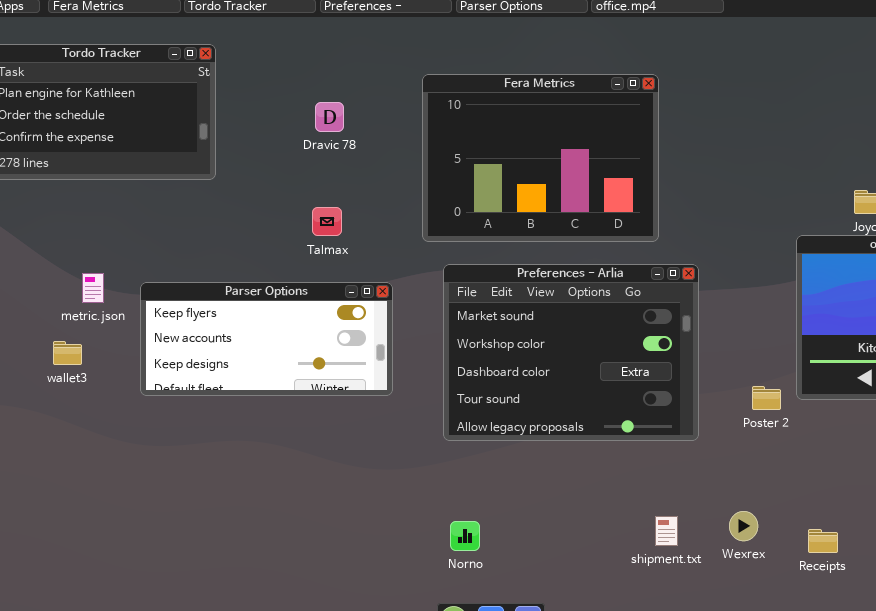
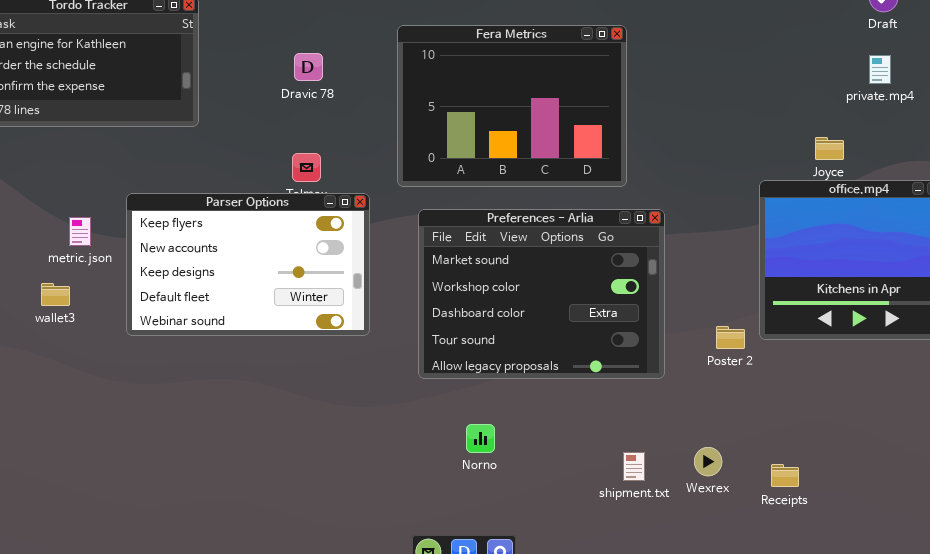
Parser Options: [140,282,393,396] -> [126,193,370,336], resized
Norno: [450,521,480,551] -> [466,424,495,453], moved

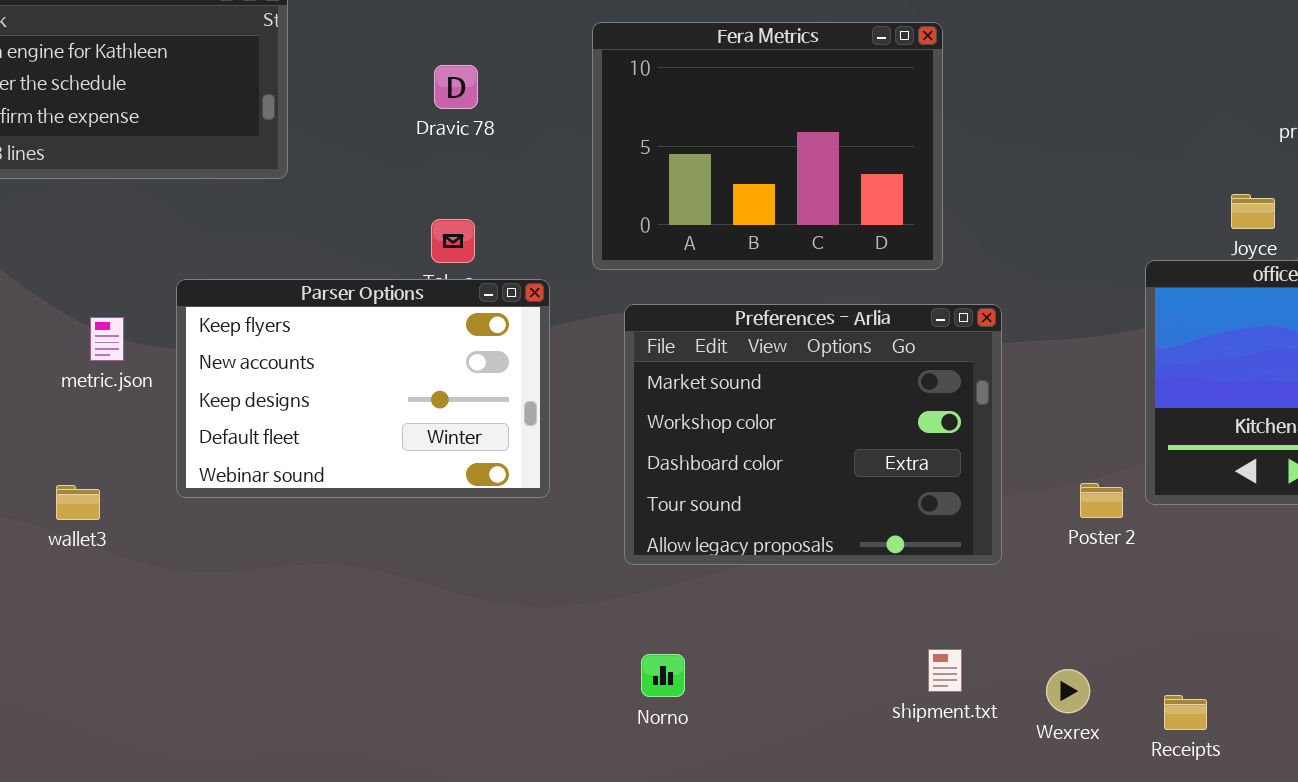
wallet3: [41,283,70,306] -> [56,485,100,520], moved
Norno: [466,424,495,453] -> [641,654,685,697], moved
shipment.txt: [623,452,645,481] -> [928,649,962,692], moved

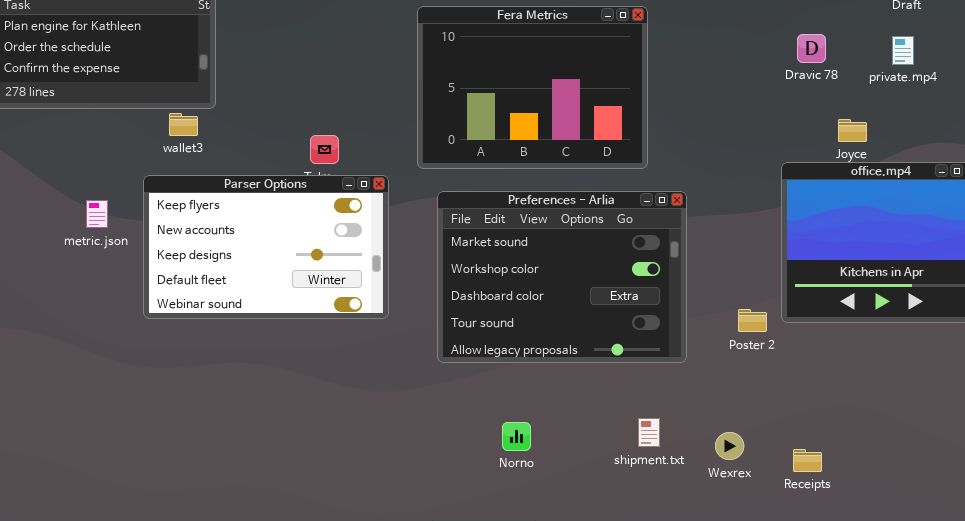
Dravic 78: [434,65,478,109] -> [797,34,826,63], moved
wallet3: [56,485,100,520] -> [169,113,198,136], moved
Norno: [641,654,685,697] -> [502,422,531,451], moved

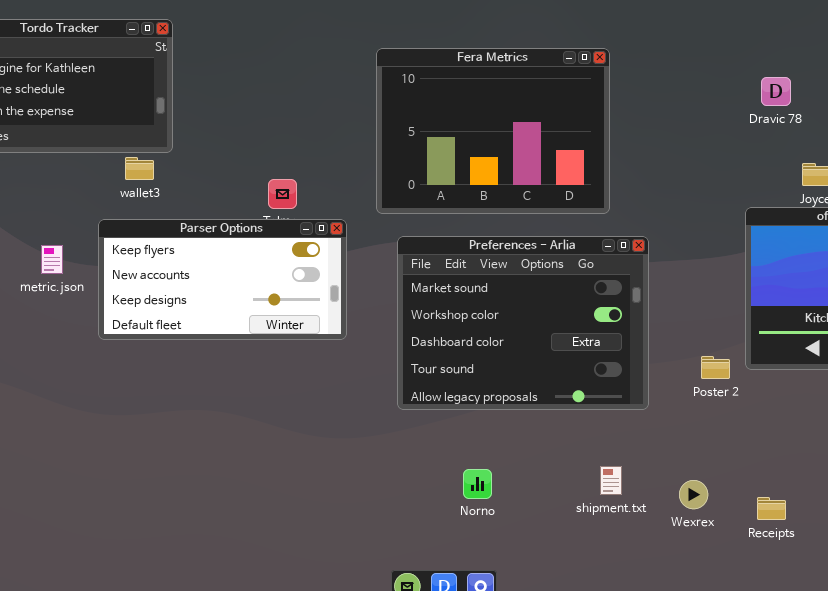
Parser Options: [143,175,389,319] -> [98,219,347,340], resized

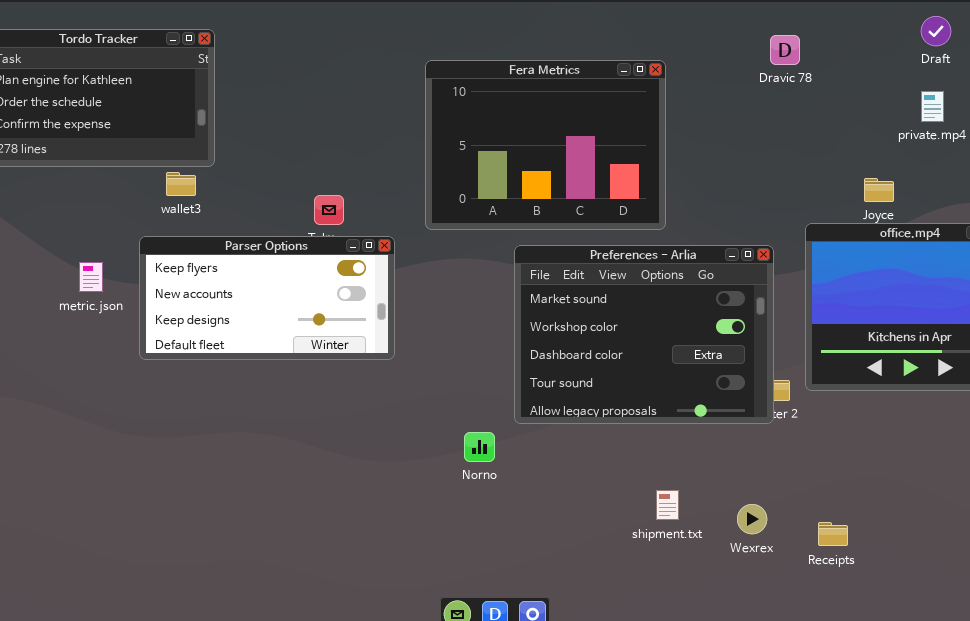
Dravic 78: [761,77,791,106] -> [770,35,800,65], moved
Preferences - Arlia: [397,236,649,410] -> [514,245,774,424], moved
Norno: [463,469,492,499] -> [464,432,495,462], moved

